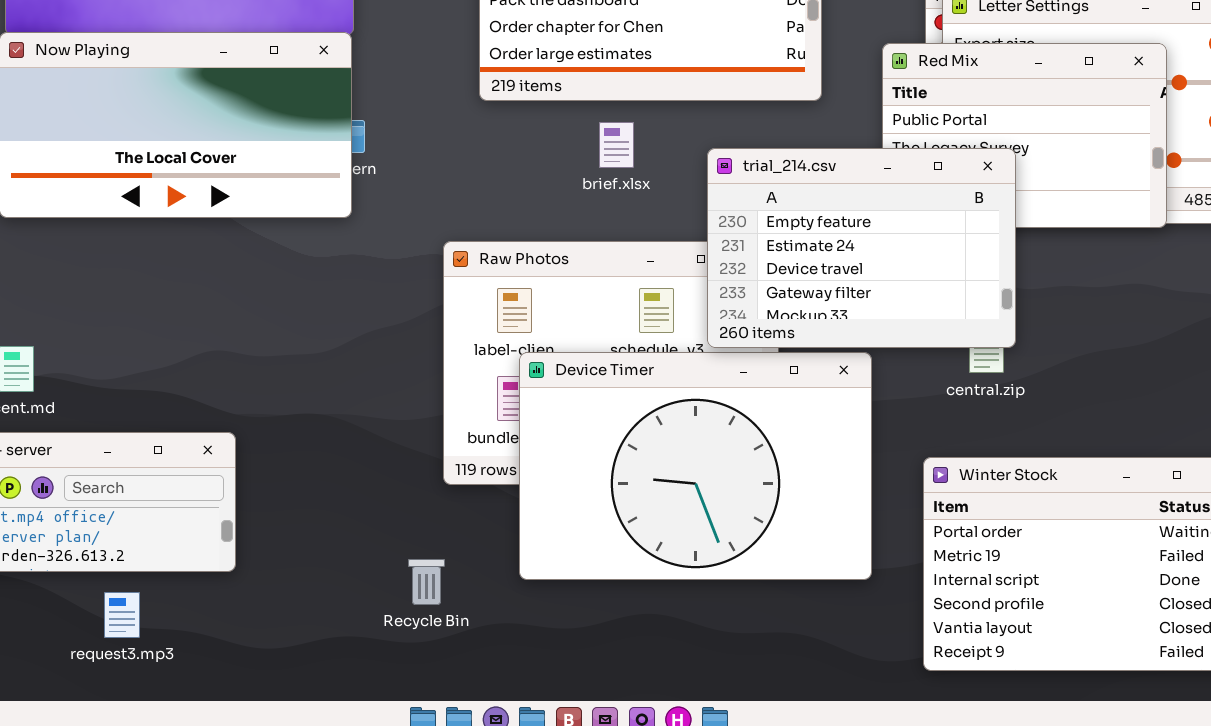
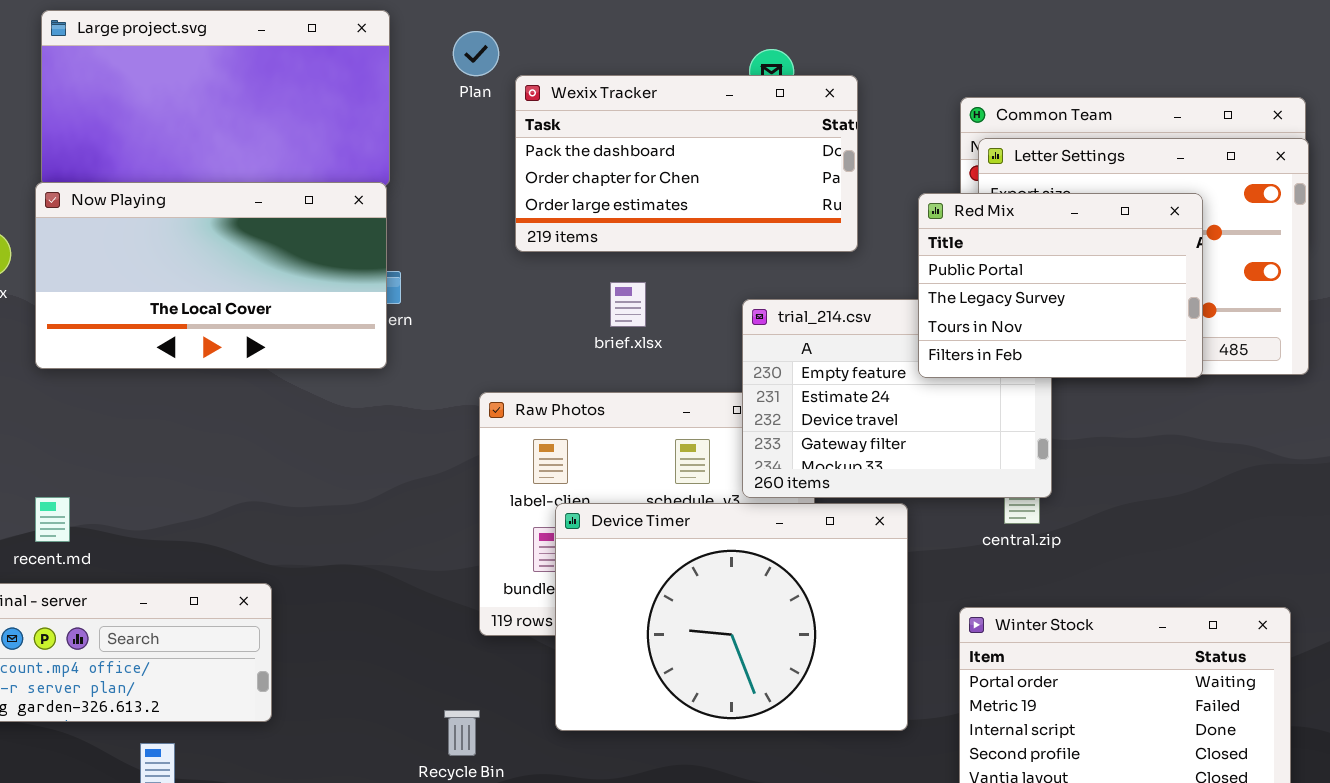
Red Mix: [882,43,1167,228] -> [918,193,1203,378], raised
brief.xlsx: [599,122,634,168] -> [610,282,646,327], moved

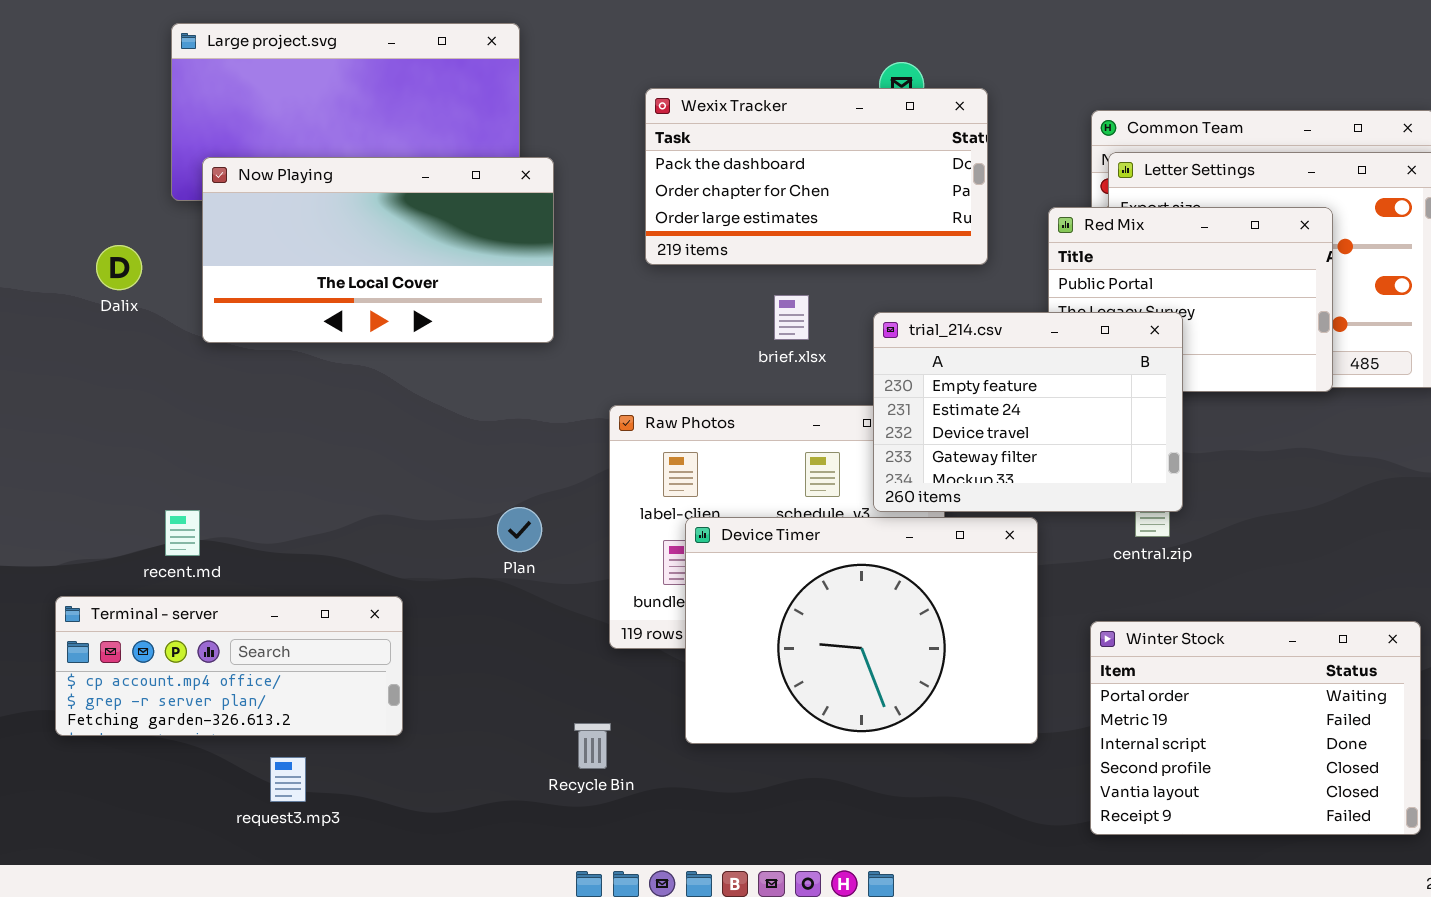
Plan: [453,31,499,76] -> [497,507,542,552], moved
Now Playing: [35,182,387,369] -> [202,157,554,343], moved
brief.xlsx: [610,282,646,327] -> [774,295,809,340], moved
trial_214.csv: [742,299,1052,498] -> [873,312,1183,512], raised

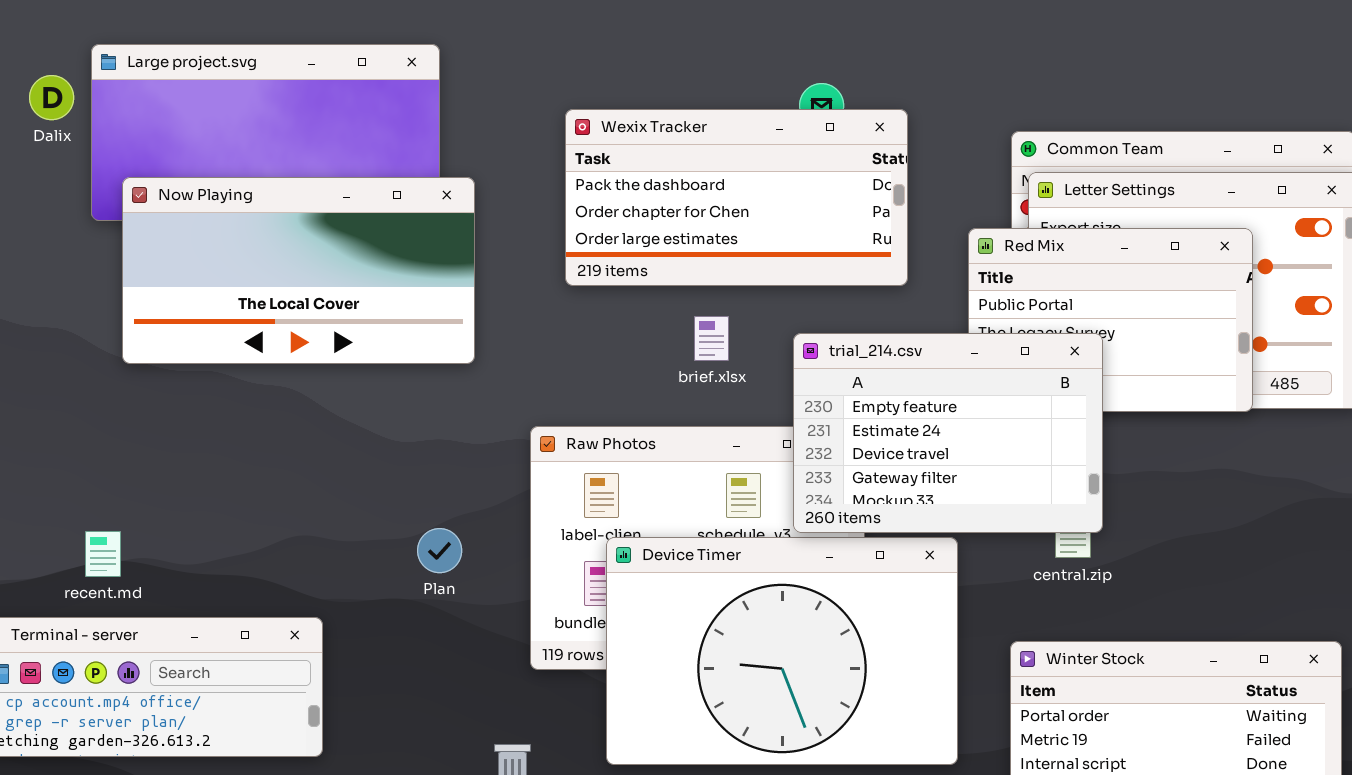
Dalix: [96,245,142,290] -> [29,75,74,120], moved

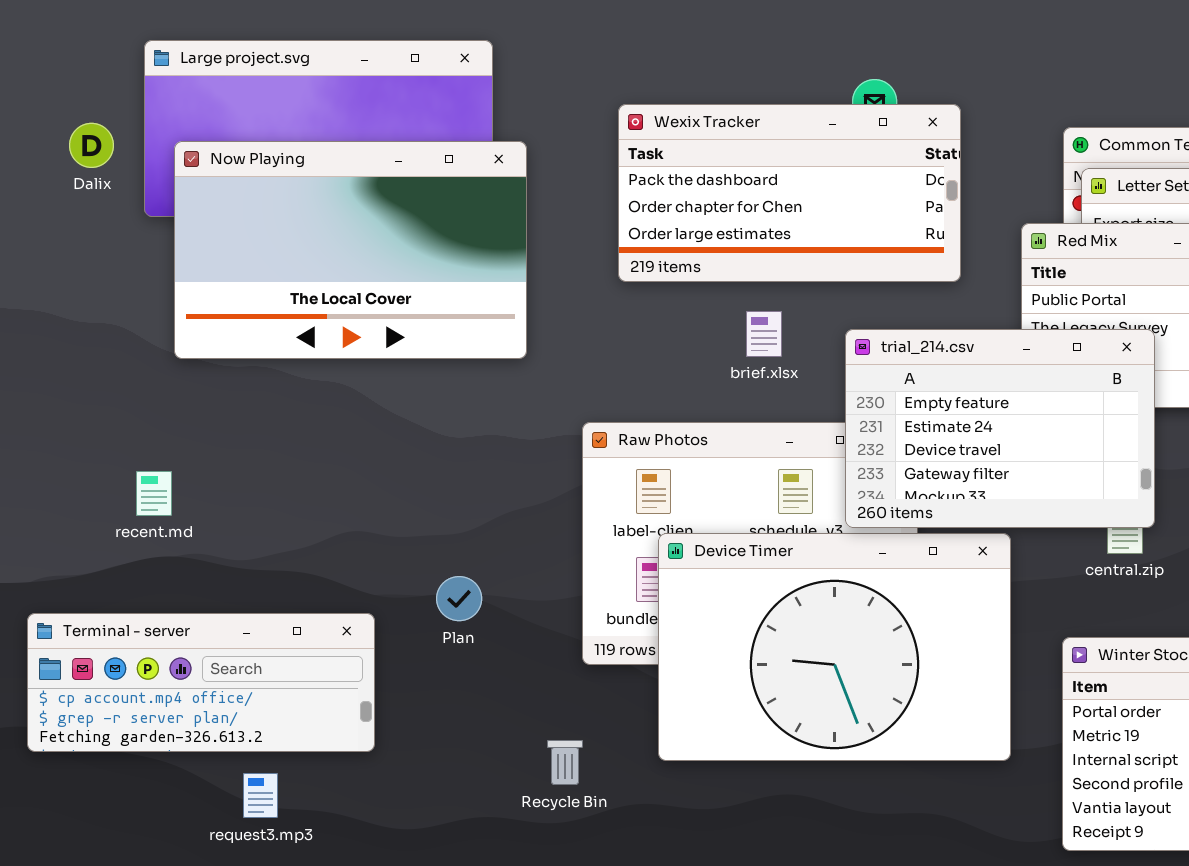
Dalix: [29,75,74,120] -> [69,123,114,168], moved
Now Playing: [122,177,475,364] -> [174,141,527,359], resized
Plan: [417,528,462,573] -> [436,576,482,621], moved
recent.md: [85,531,121,577] -> [136,471,172,516], moved

